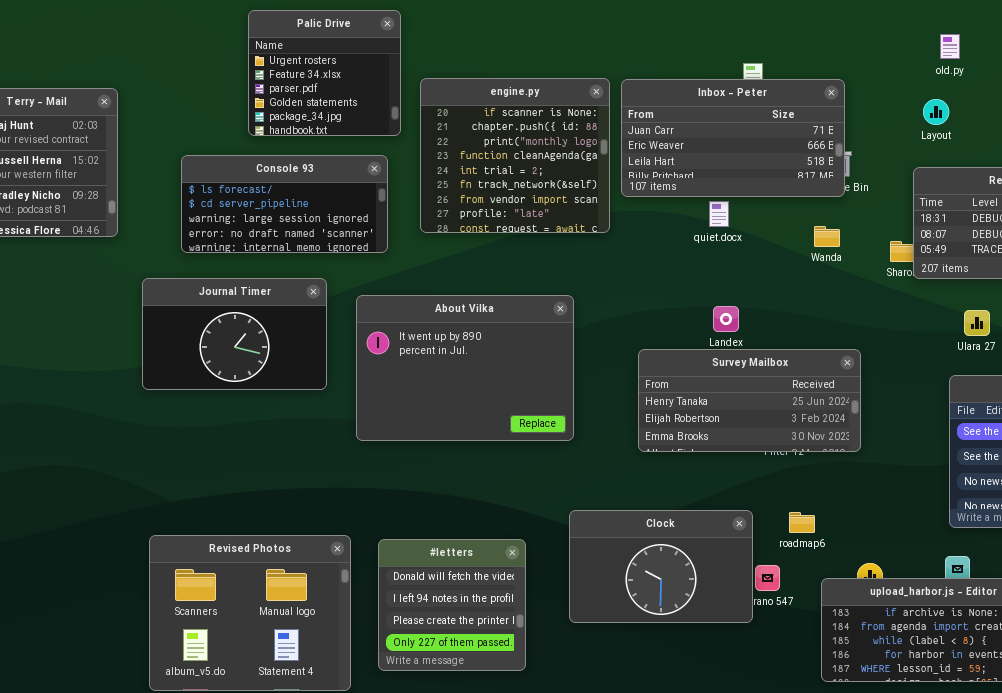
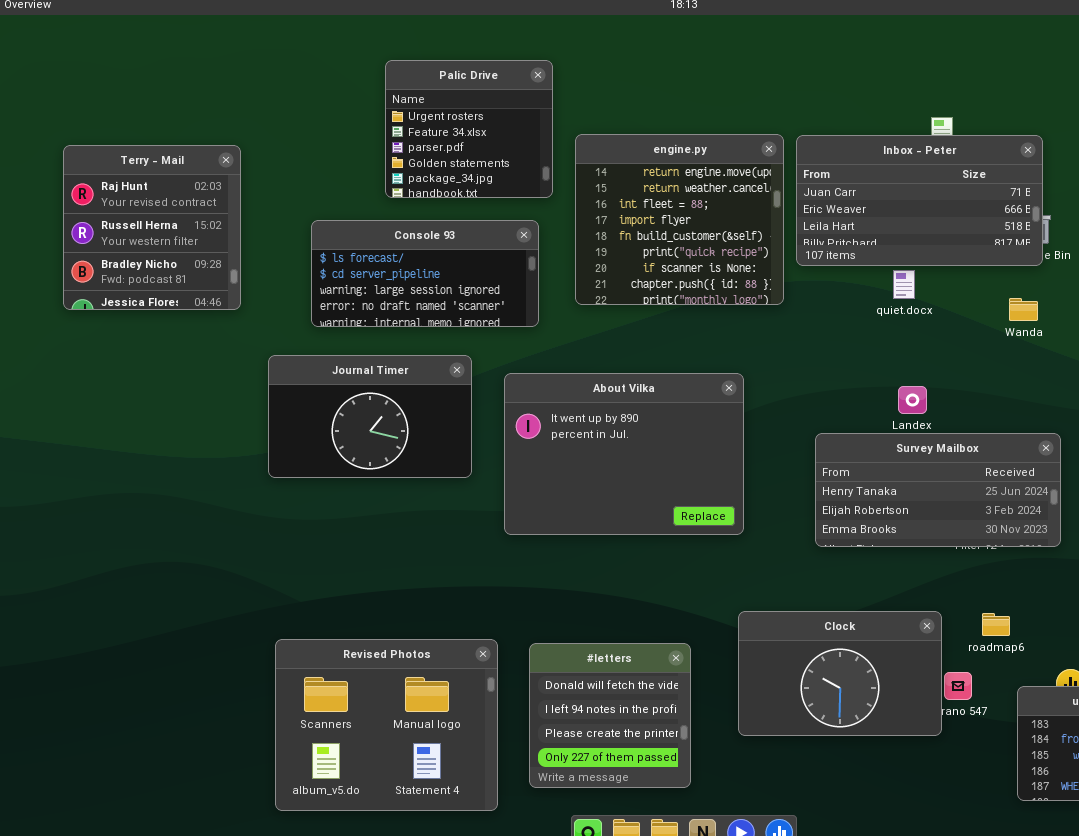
engine.py: [420,78,610,233] -> [575,134,784,305], scrolled up 6 rows

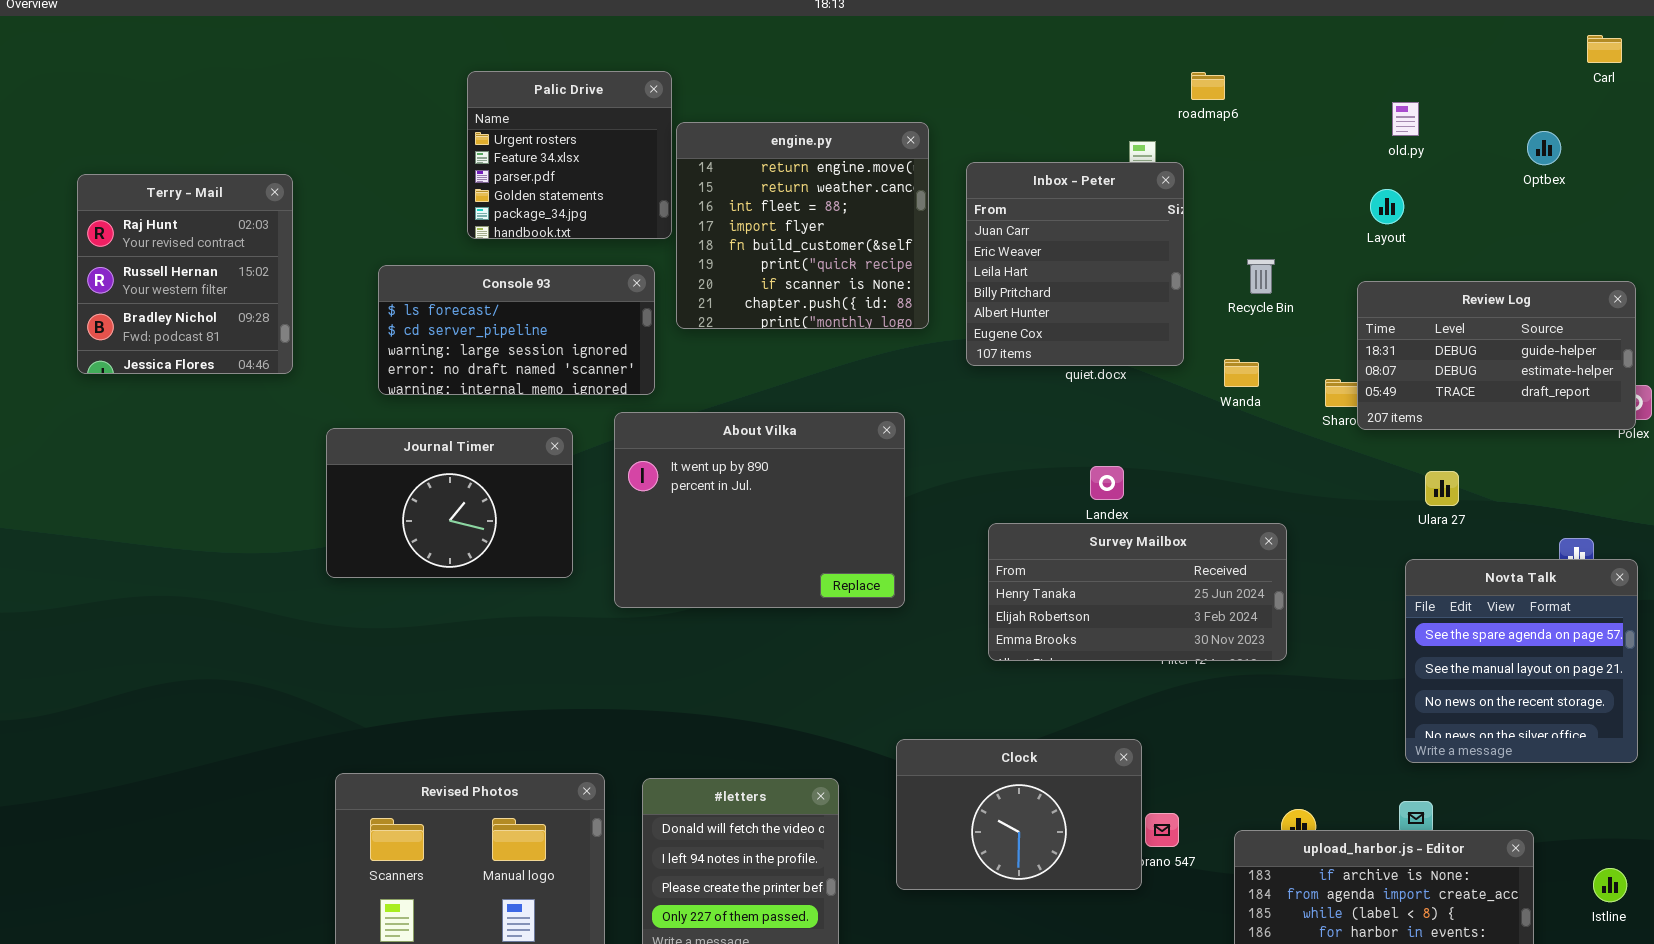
engine.py: [575,134,784,305] -> [676,122,929,329], moved
Inbox - Peter: [796,135,1043,266] -> [966,162,1184,366], resized
About Vilka: [504,373,744,535] -> [614,412,905,608], moved
roadmap6: [982,613,1010,636] -> [1191,72,1225,100], moved

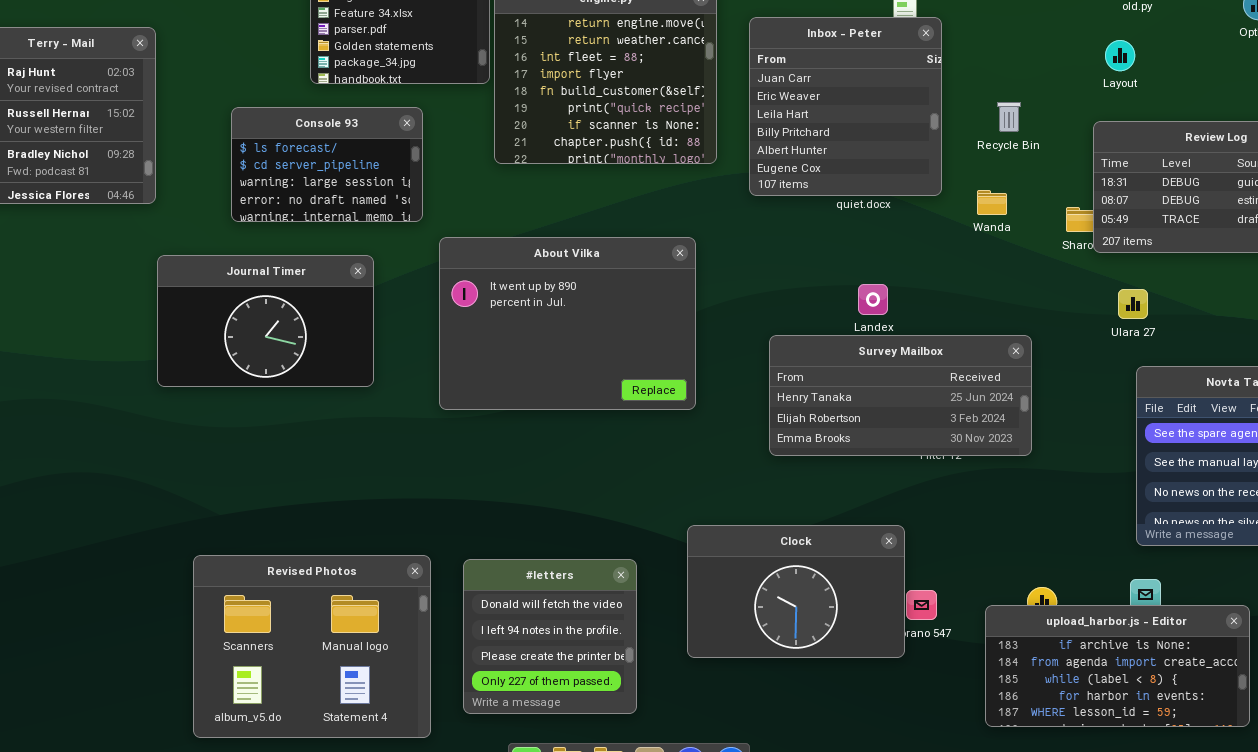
Console 93: [378,265,655,395] -> [231,107,423,222], resized
Journal Timer: [326,428,573,578] -> [157,255,374,387], moved
Ulara 27: [1425,471,1459,506] -> [1118,289,1148,319], moved

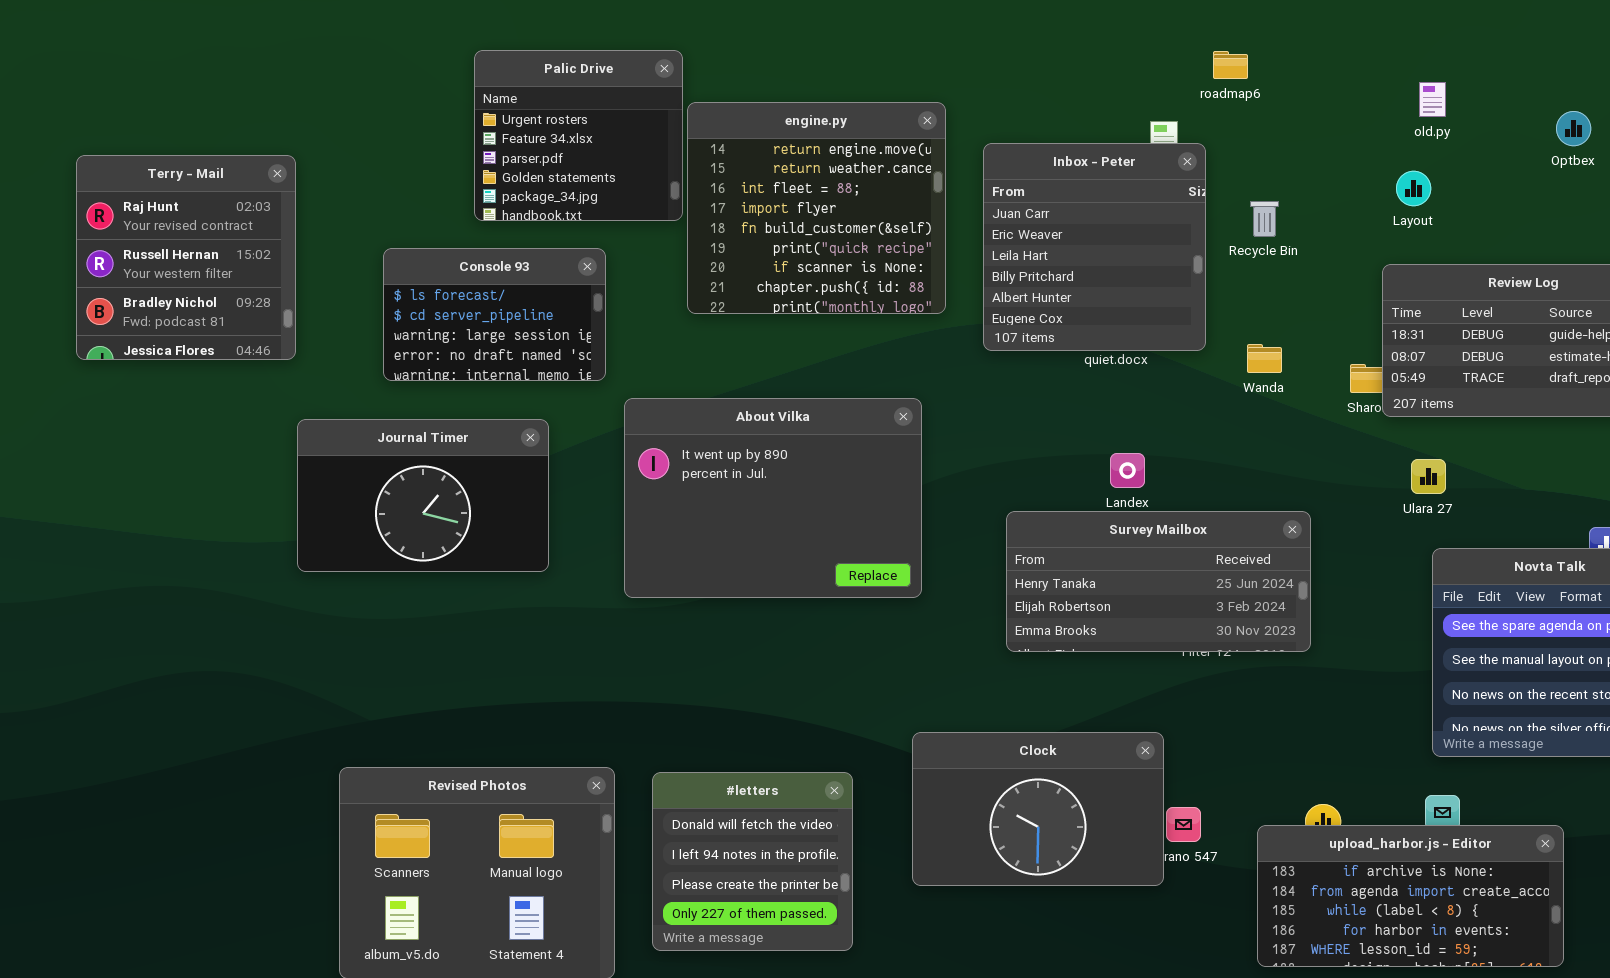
Recycle Bin: [997,102,1021,132] -> [1250,201,1279,237], moved

